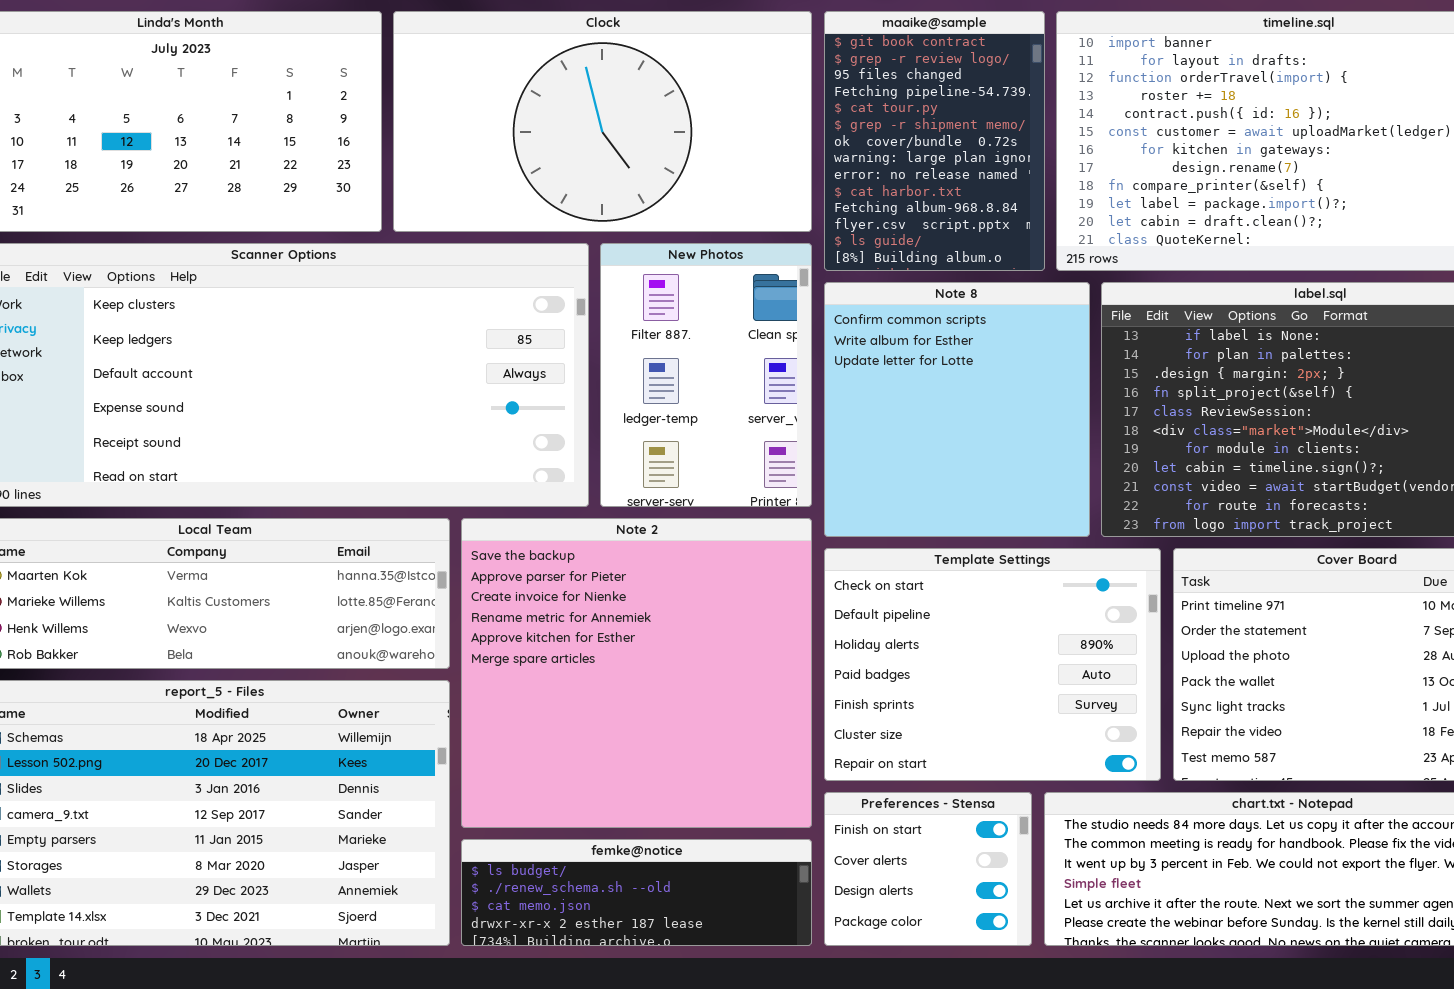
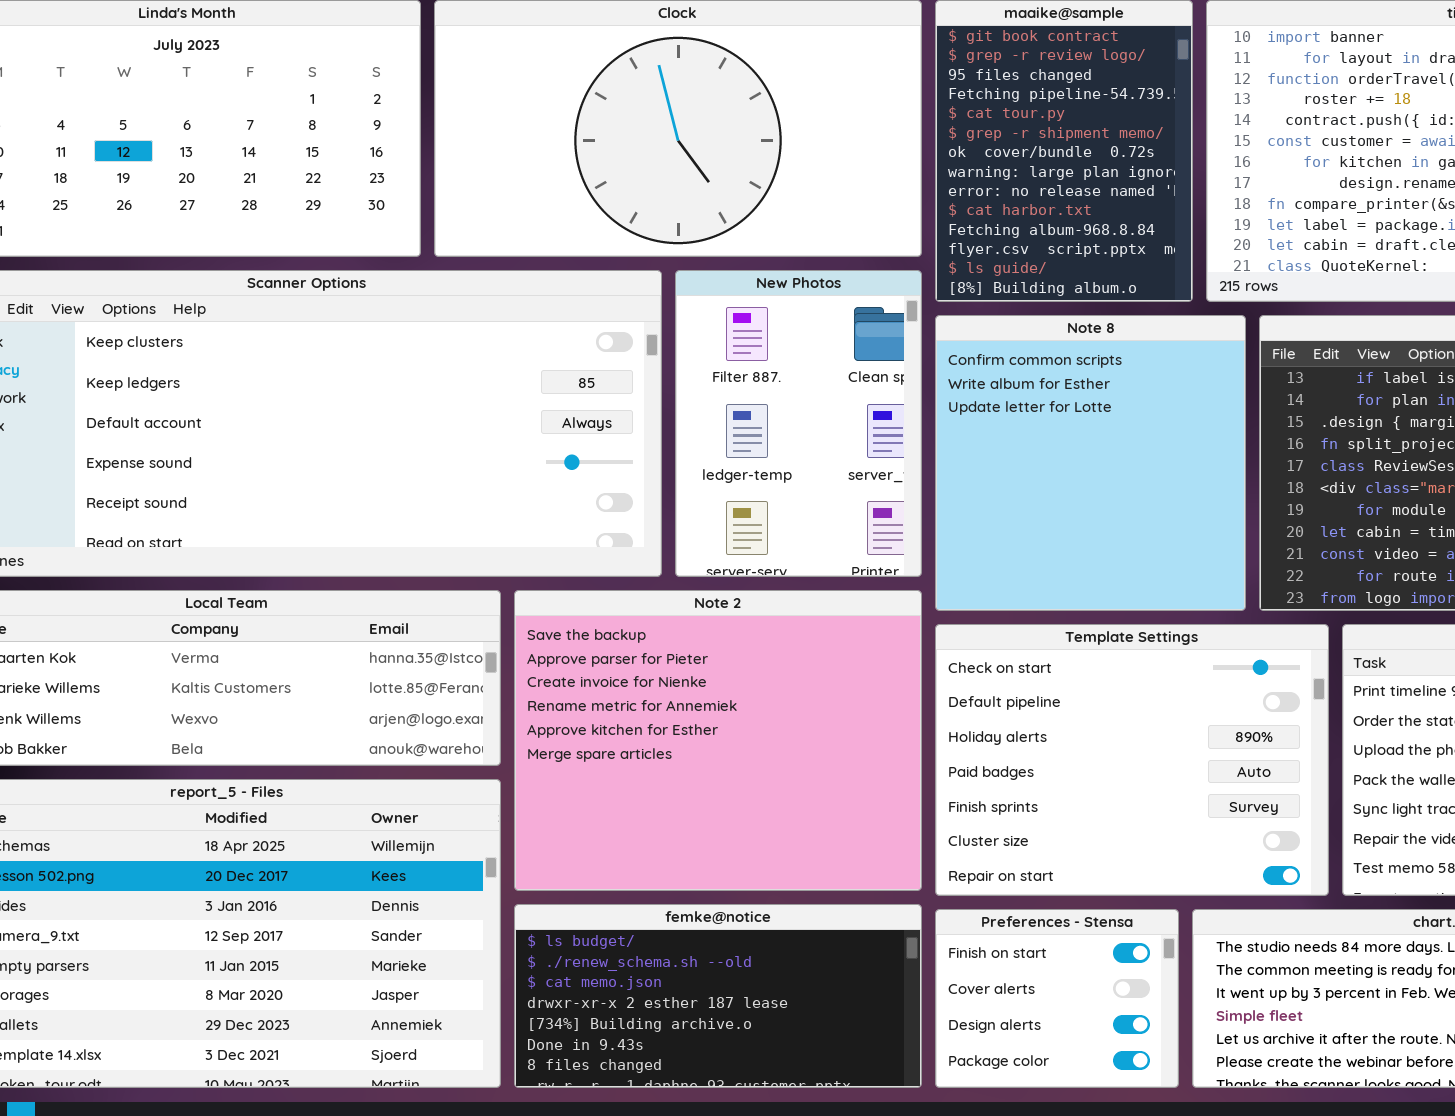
Note 2: [461,518,812,828] -> [514,590,922,891], resized
femke@notice: [461,839,812,946] -> [514,904,922,1088], resized

